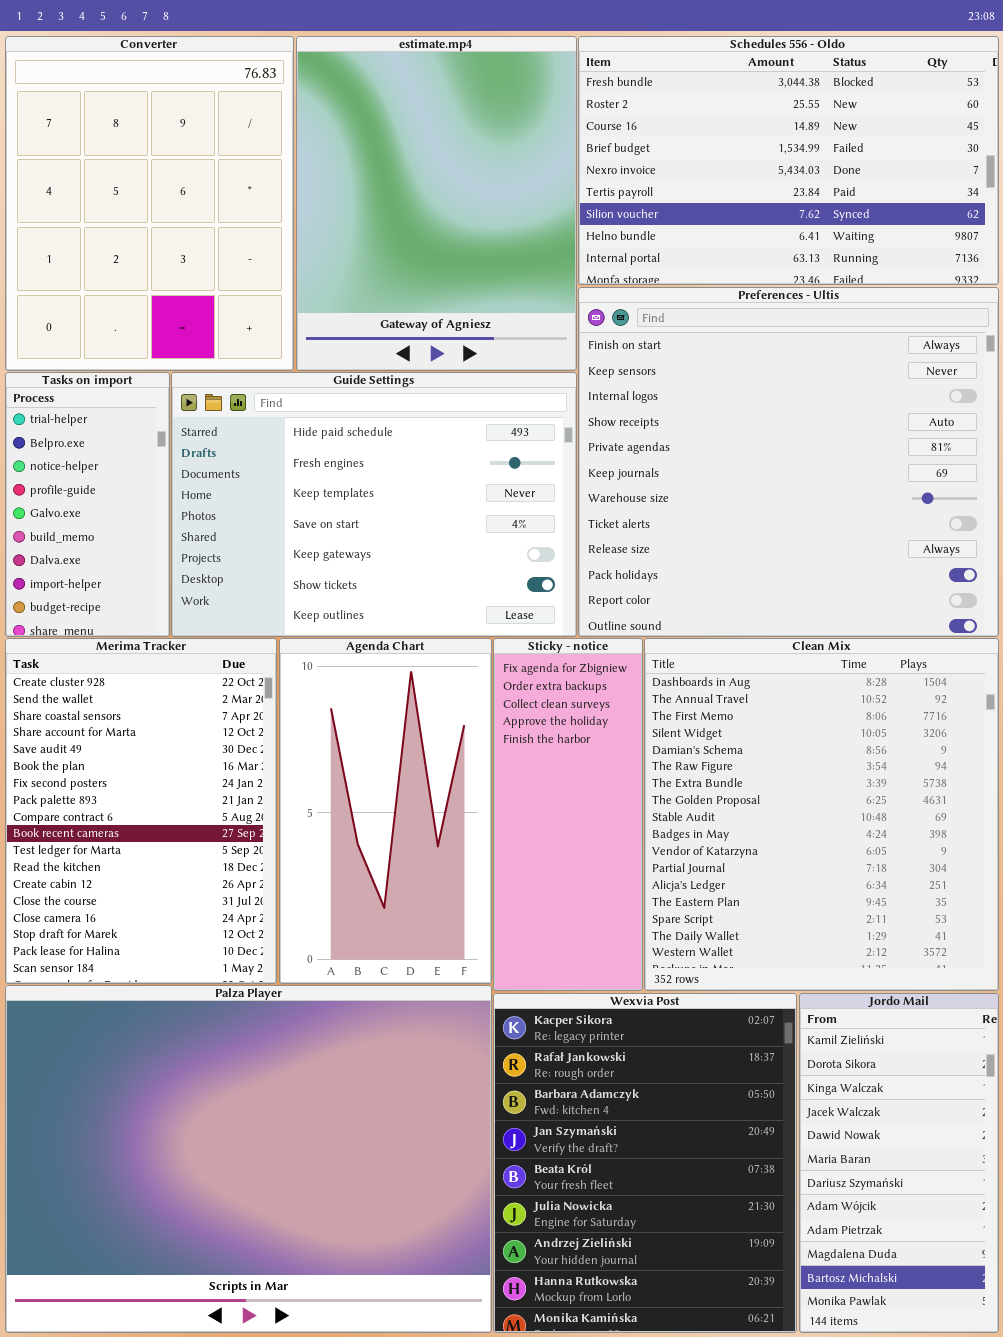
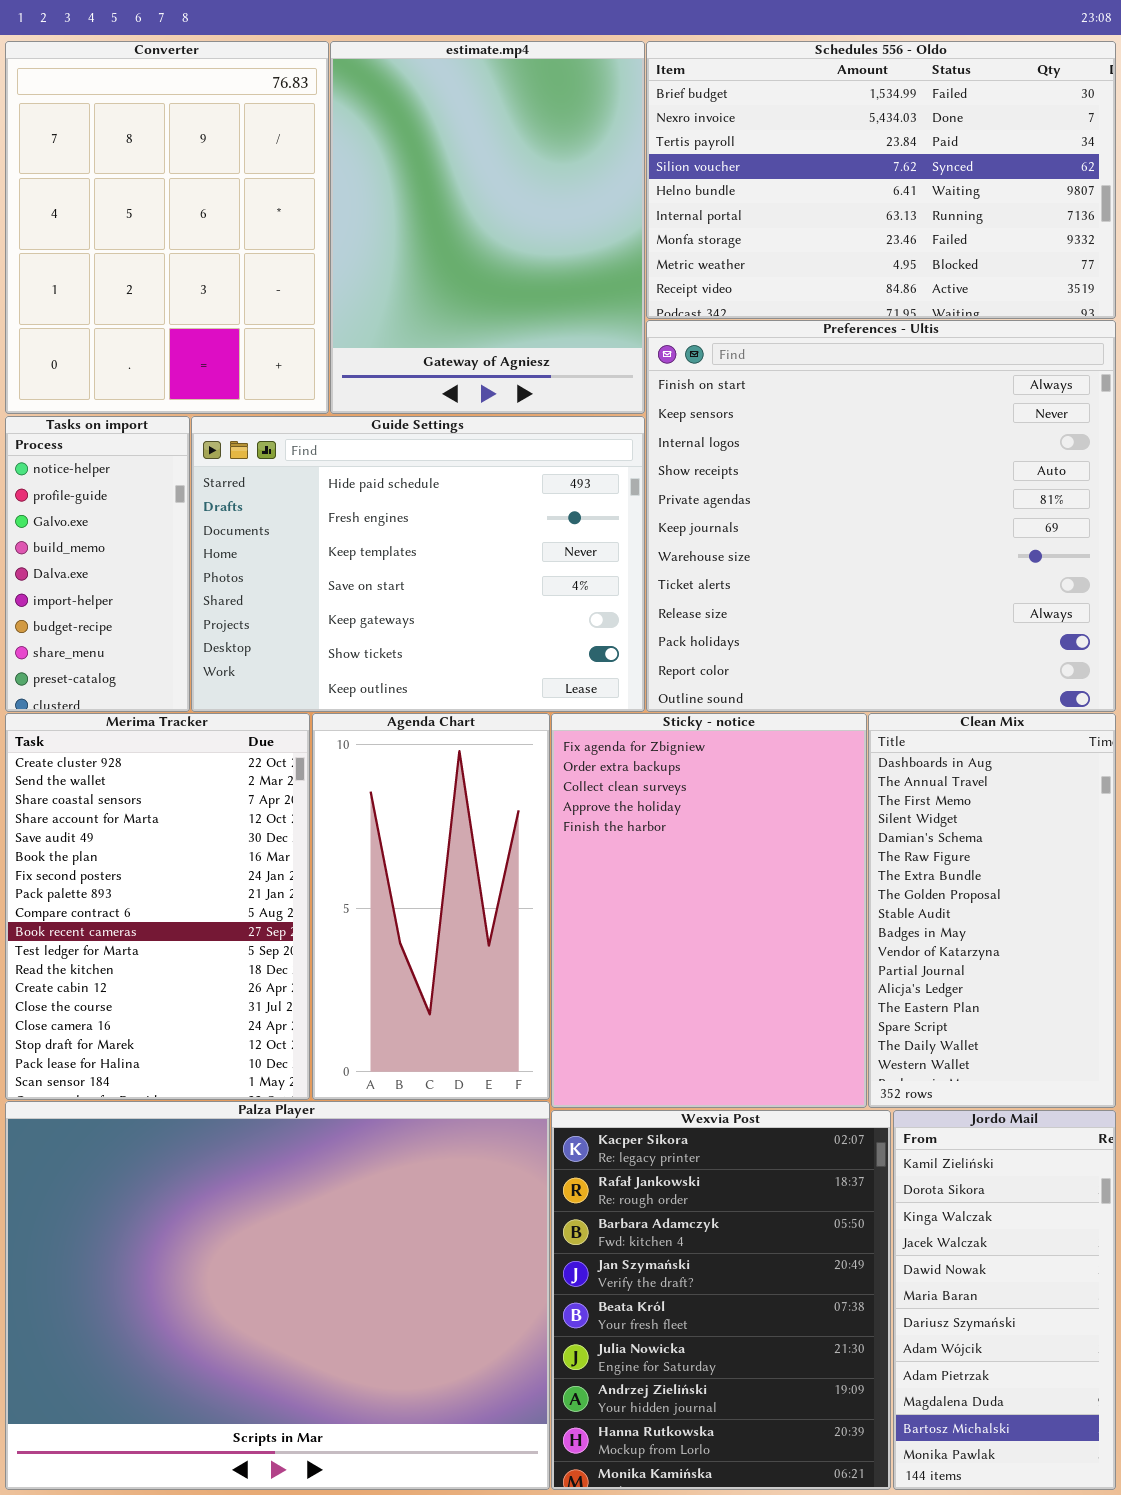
Schedules 556 - Oldo: [578,36,999,285] -> [646,41,1116,319], scrolled down 3 rows
Tasks on import: [5,372,170,637] -> [5,416,190,712], scrolled down 2 rows
Sticky - notice: [493,638,643,991] -> [551,713,867,1108], resized
Clean Mix: [644,638,999,991] -> [868,713,1116,1108], resized

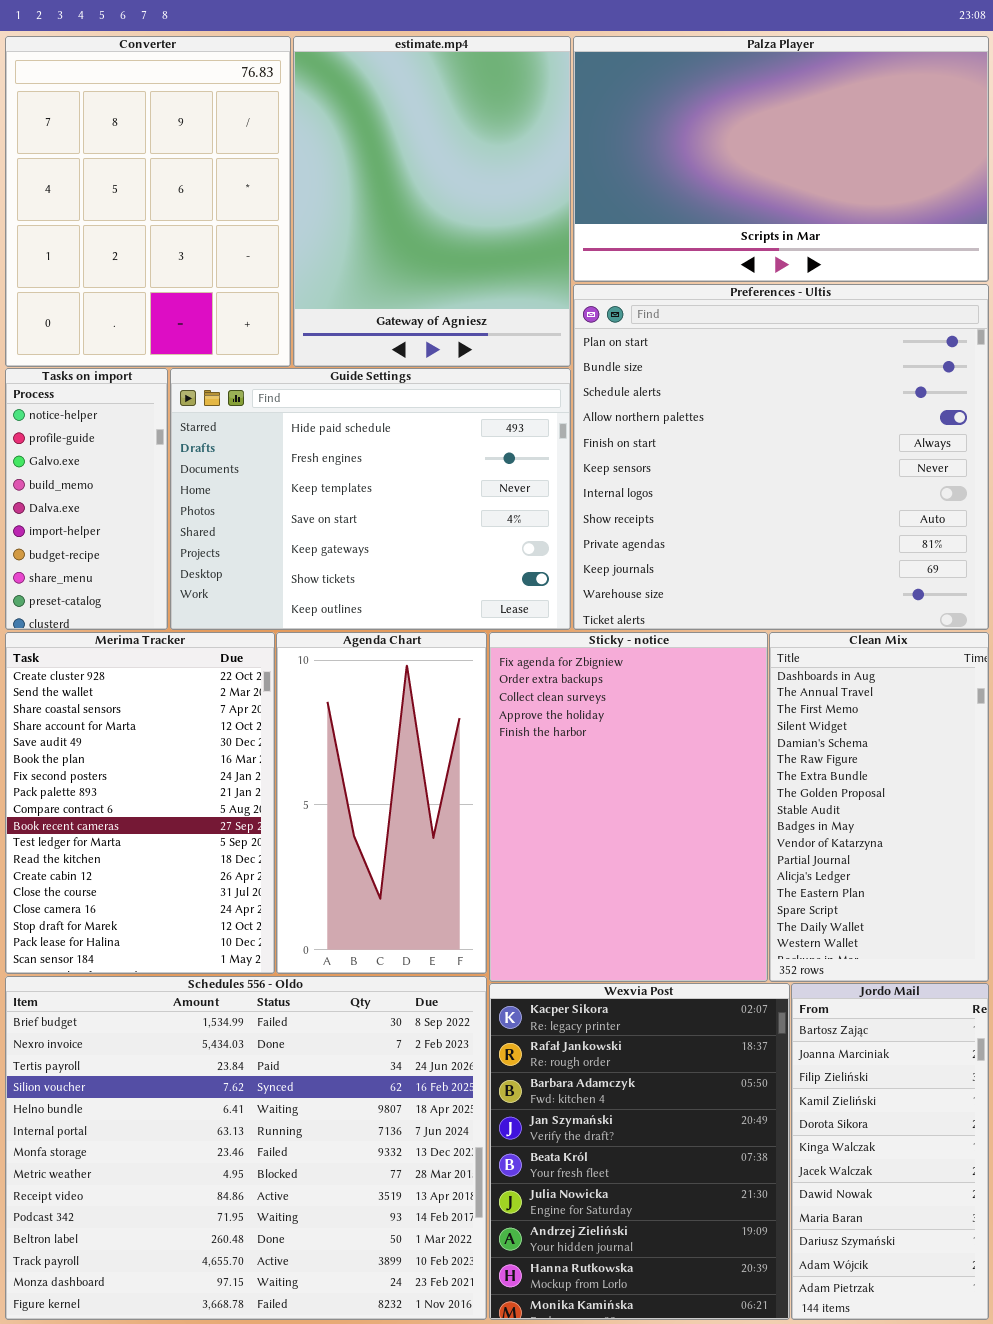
Schedules 556 - Oldo: [646,41,1116,319] -> [5,976,487,1320], moved, resized
Preferences - Ultis: [646,320,1116,712] -> [573,284,989,630], scrolled up 4 rows
Palza Player: [5,1101,550,1490] -> [573,36,989,282], moved, resized
Jordo Mail: [893,1110,1116,1490] -> [791,983,989,1320], scrolled up 3 rows

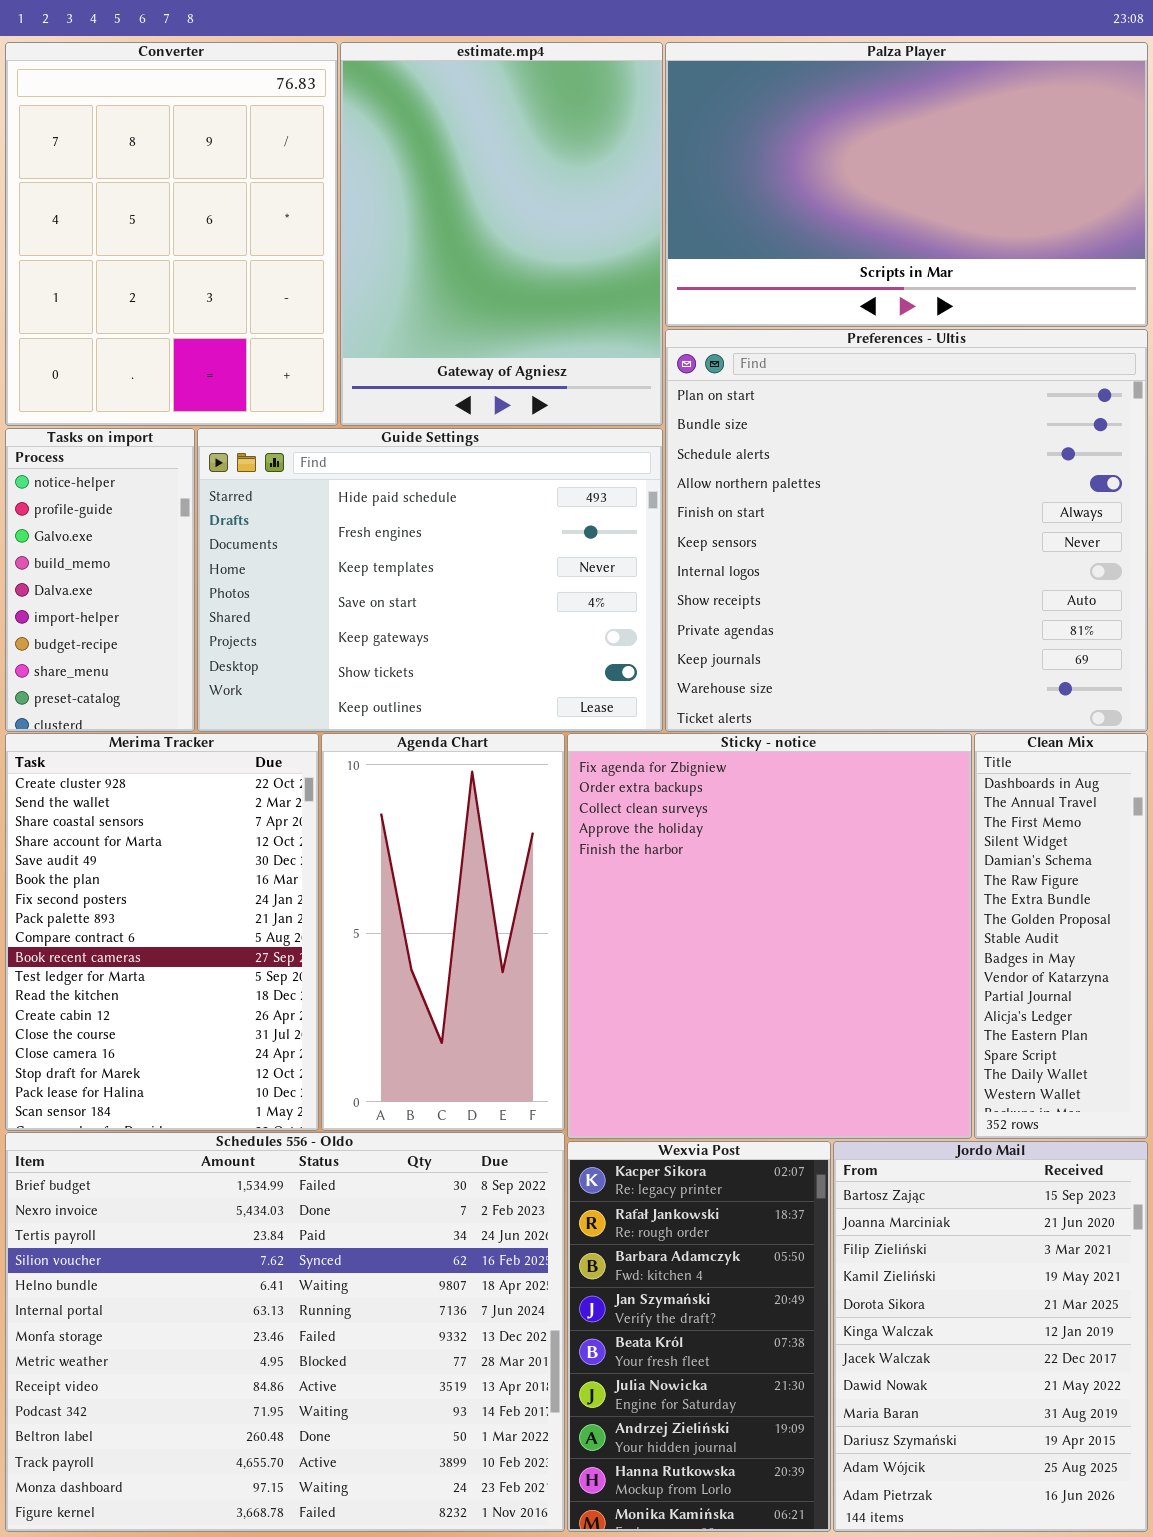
Sticky - notice: [489,632,768,982] -> [567,733,972,1139], resized
Clean Mix: [769,632,989,982] -> [974,733,1148,1139], resized
Wexvia Post: [489,983,790,1320] -> [567,1141,831,1532], resized
Jordo Mail: [791,983,989,1320] -> [833,1141,1148,1532], resized

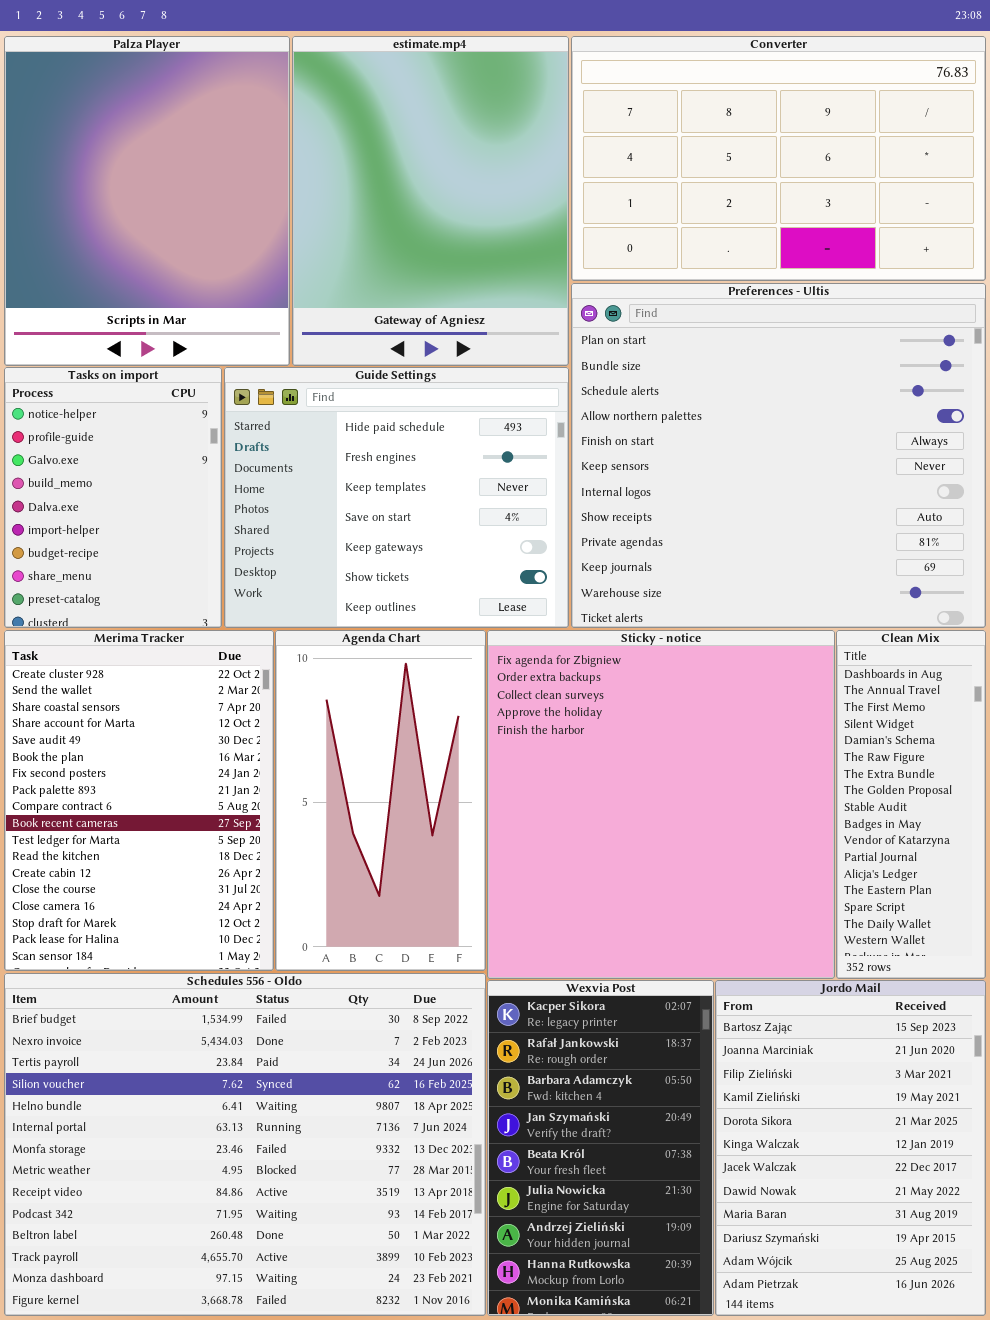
Converter: [5,42,338,426] -> [571,36,986,281], moved, resized
Palza Player: [665,42,1148,327] -> [4,36,290,366], moved, resized
Tasks on import: [5,428,195,732] -> [4,367,222,628], resized
Guide Settings: [197,428,663,732] -> [224,367,569,628], resized

